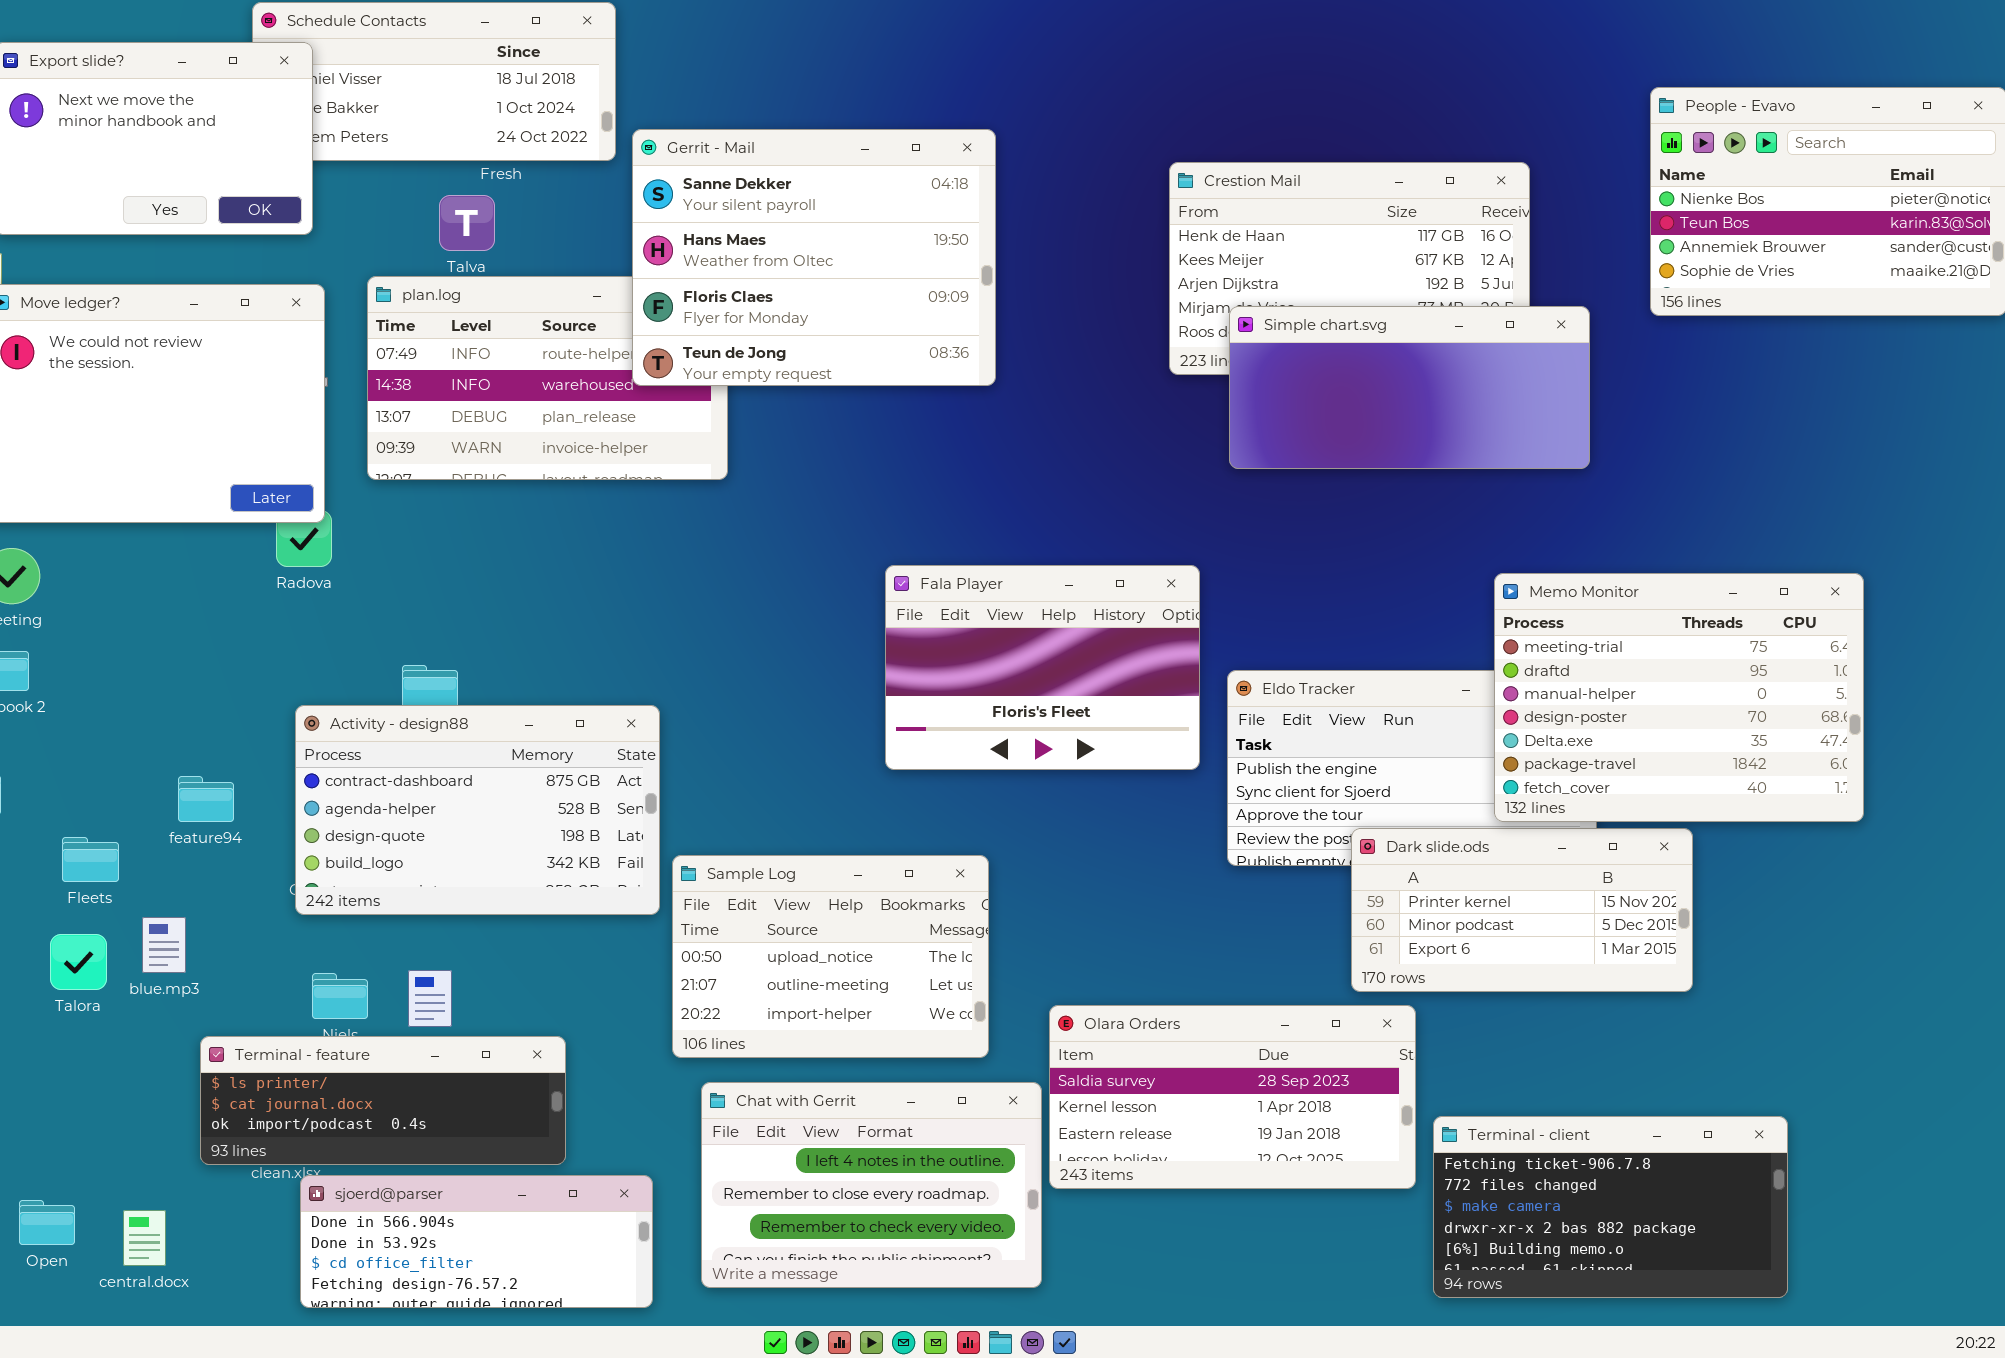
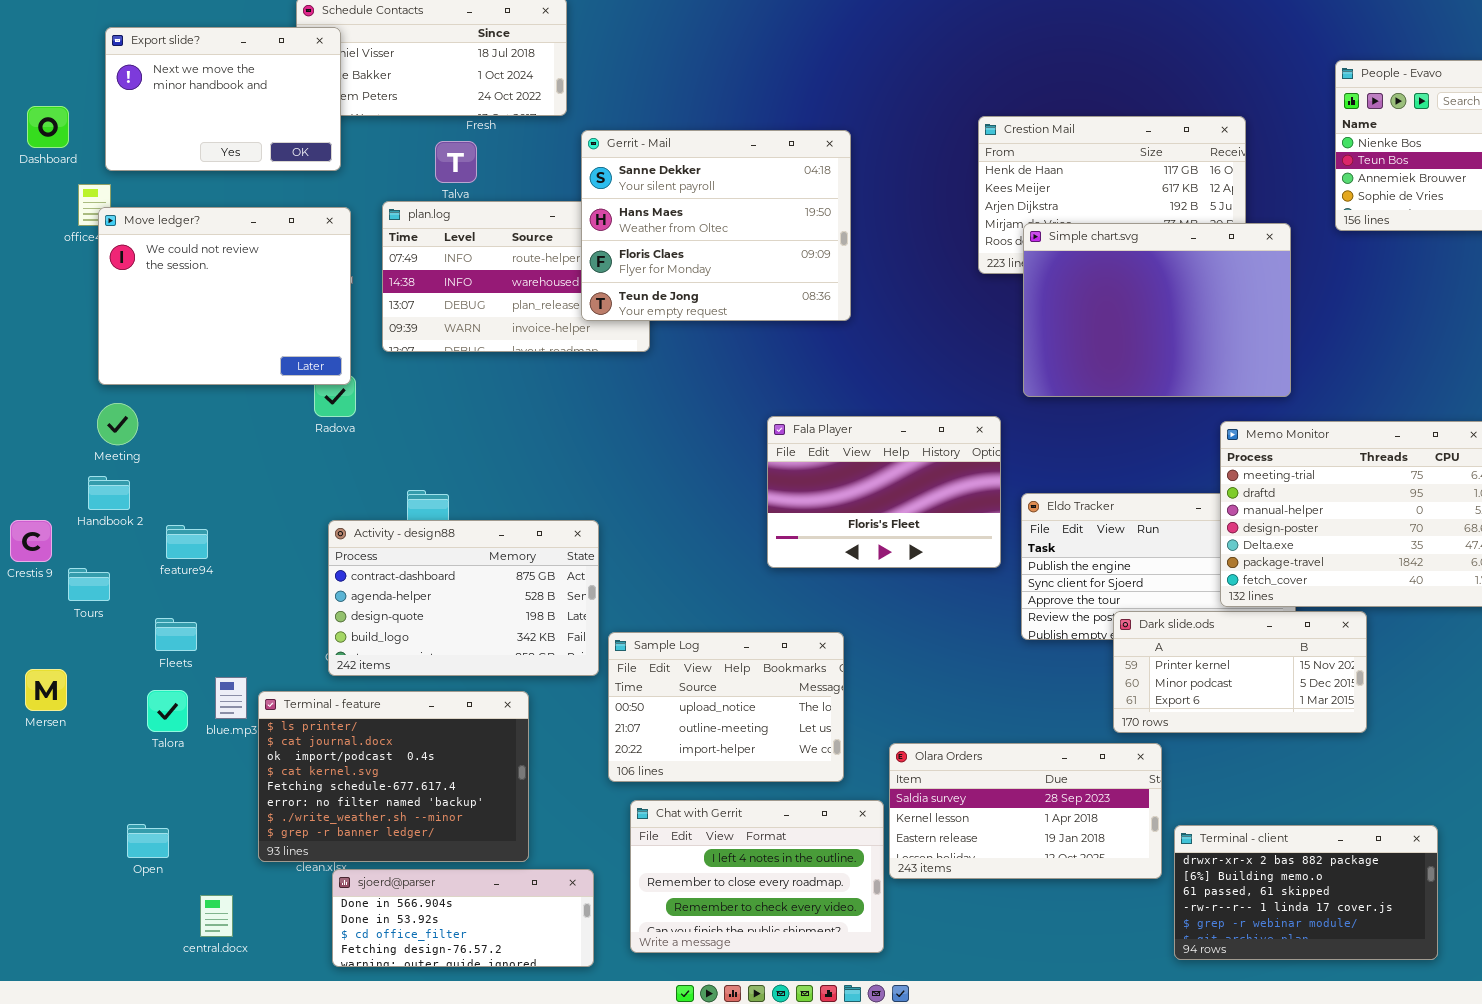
Gerrit - Mail: [632,129,996,386] -> [581,130,851,321], moved
Simple chart.svg: [1229,306,1590,469] -> [1023,223,1291,397], resized
feature94: [178,776,234,822] -> [166,525,208,559], moved
Terminal - feature: [200,1036,566,1165] -> [258,691,529,862], resized
Terminal - client: [1433,1116,1788,1298] -> [1174,825,1438,960], scrolled down 3 rows
Open: [19,1200,75,1245] -> [127,824,169,858], moved

